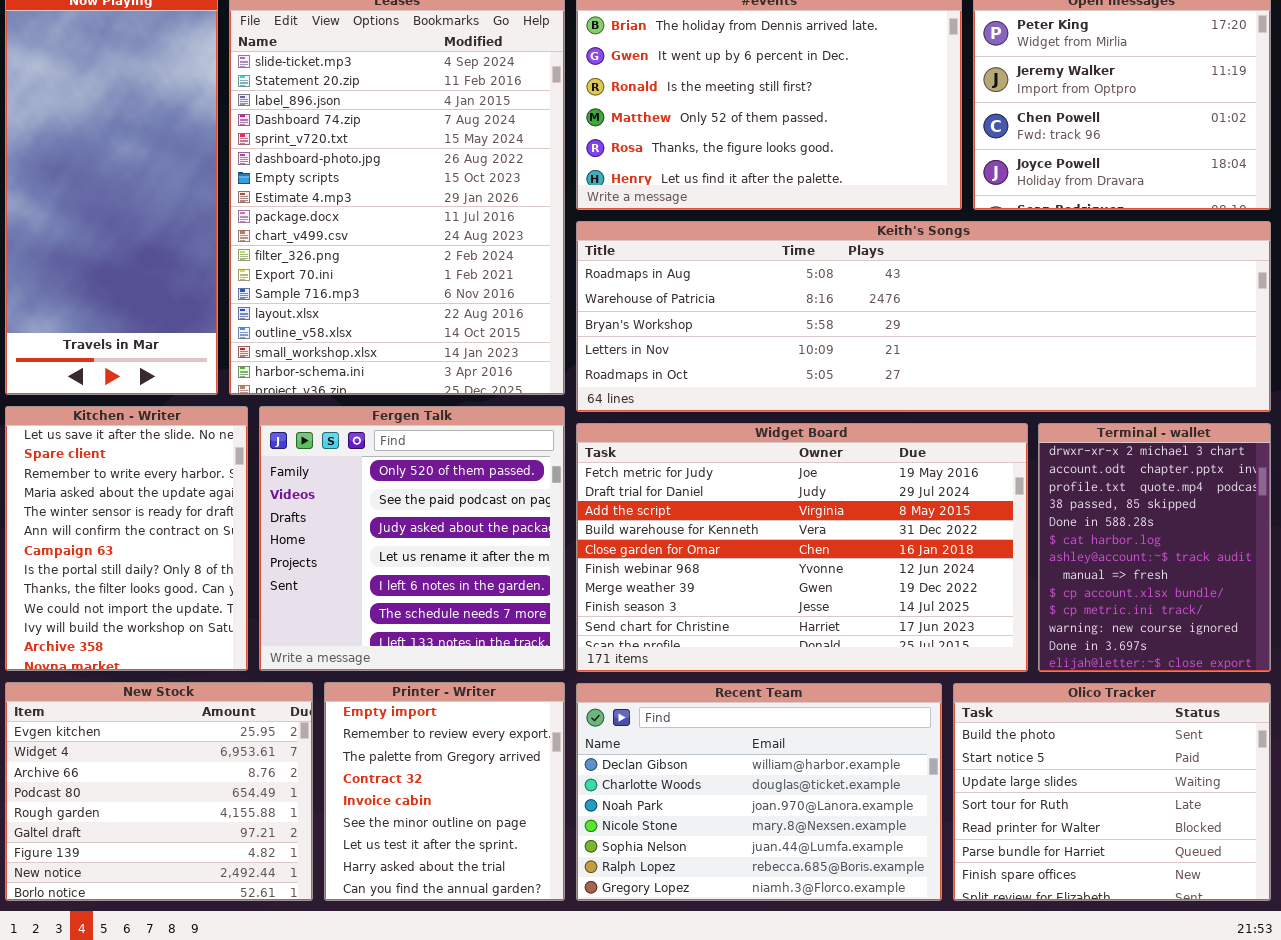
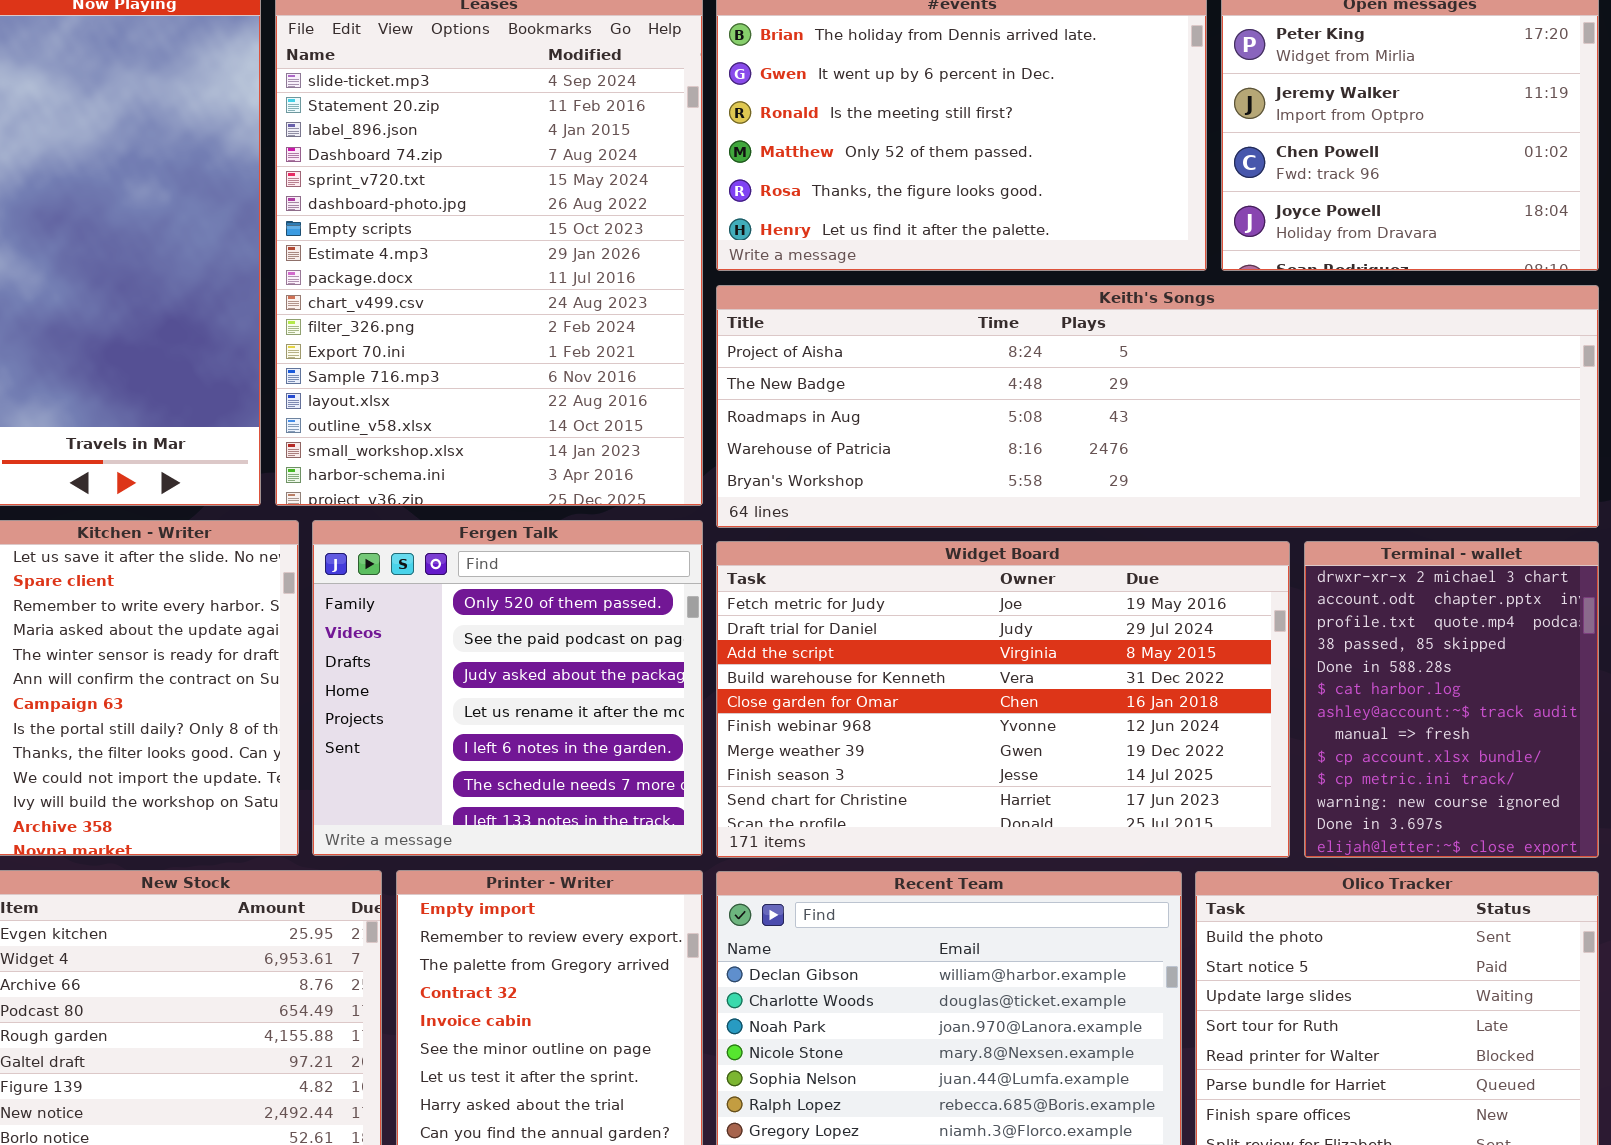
Keith's Songs: [576,221,1271,412] -> [716,285,1599,528], scrolled up 2 rows

